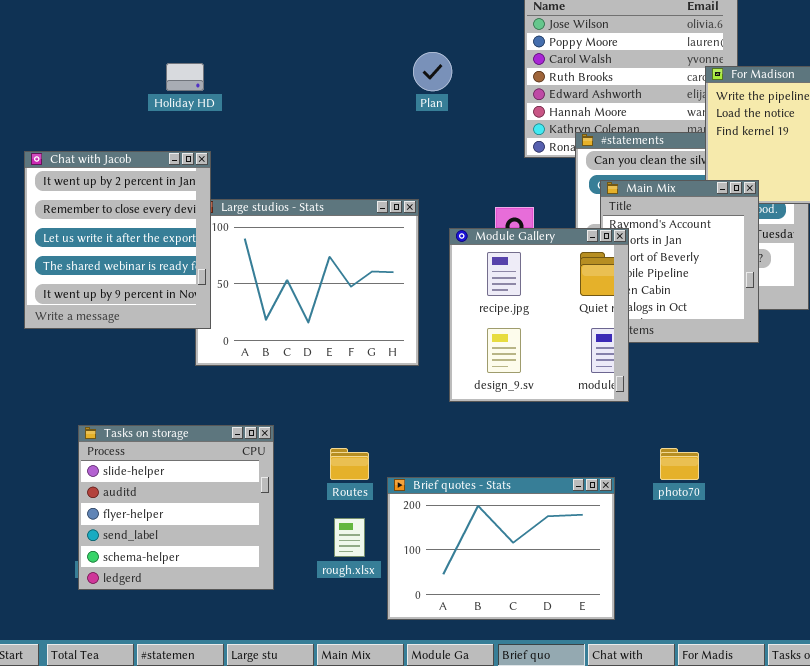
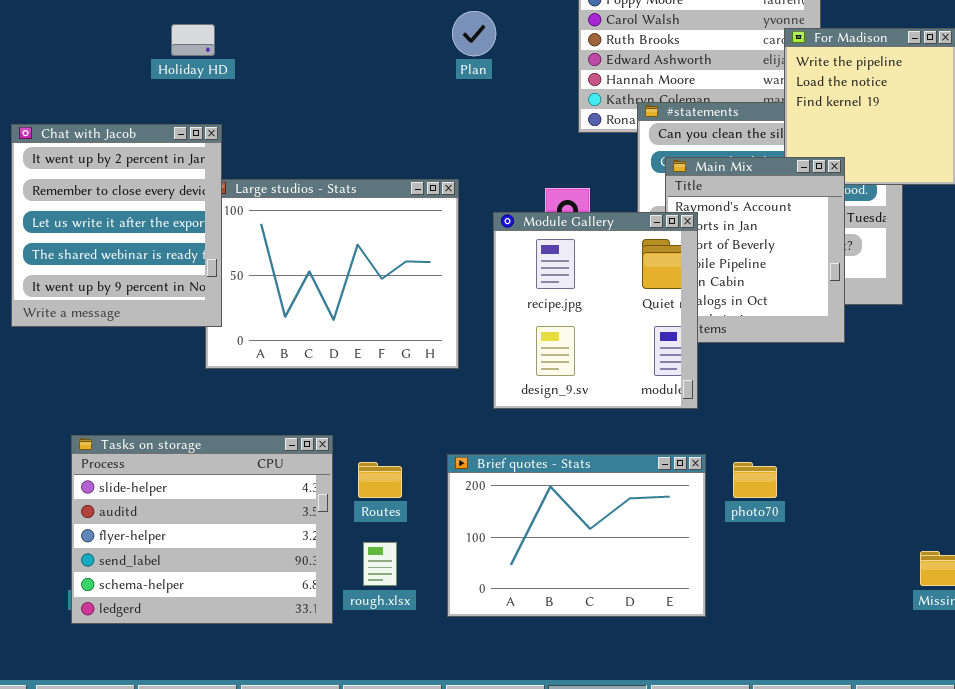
Tasks on storage: [78,425,274,590] -> [71,435,333,624], resized
Brief quotes - Stats: [387,477,615,620] -> [447,454,706,617], moved

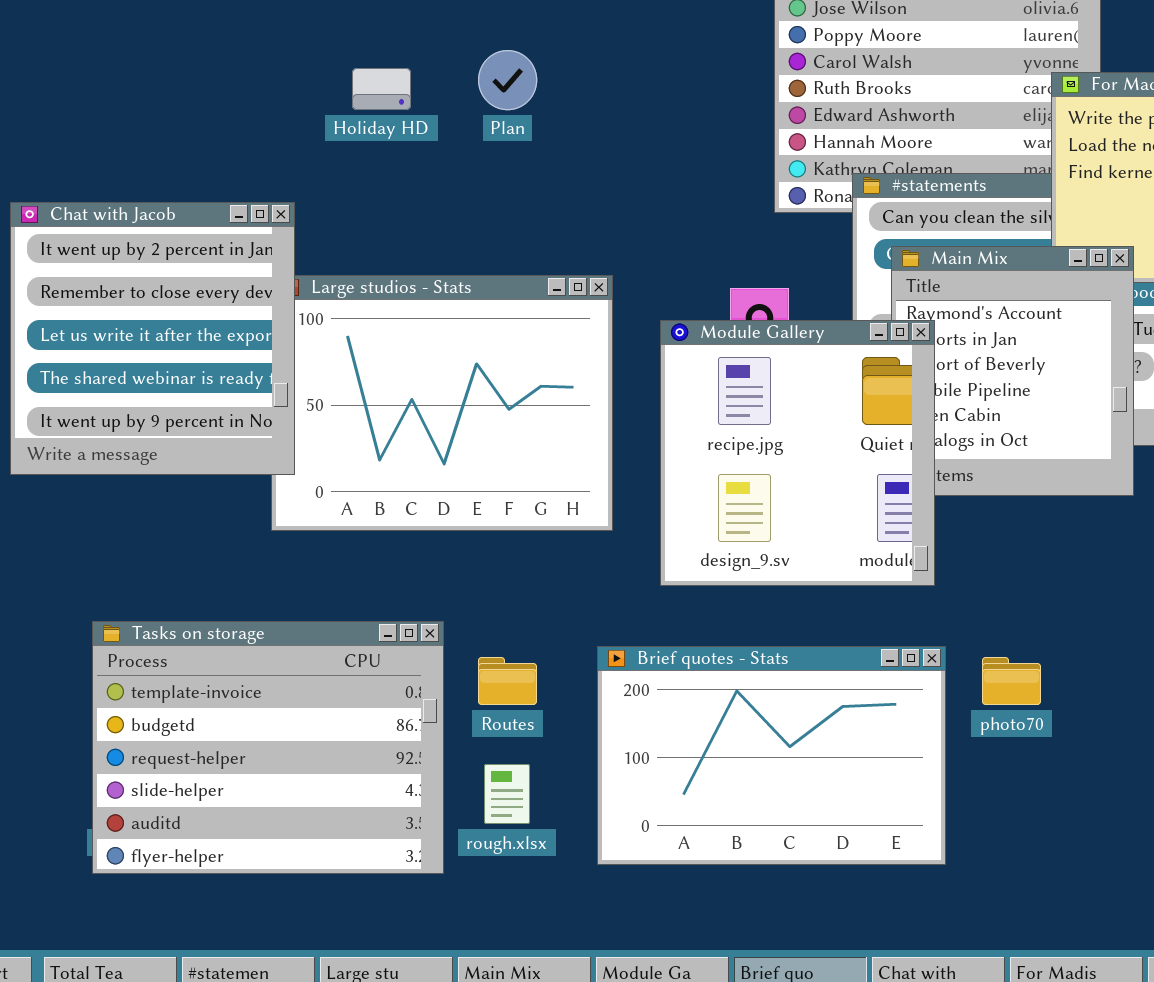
Plan: [452,11,496,56] -> [478,50,537,110], moved
Holiday HD: [171,24,215,56] -> [352,68,411,110], moved
Tasks on storage: [71,435,333,624] -> [92,621,444,874], scrolled up 3 rows

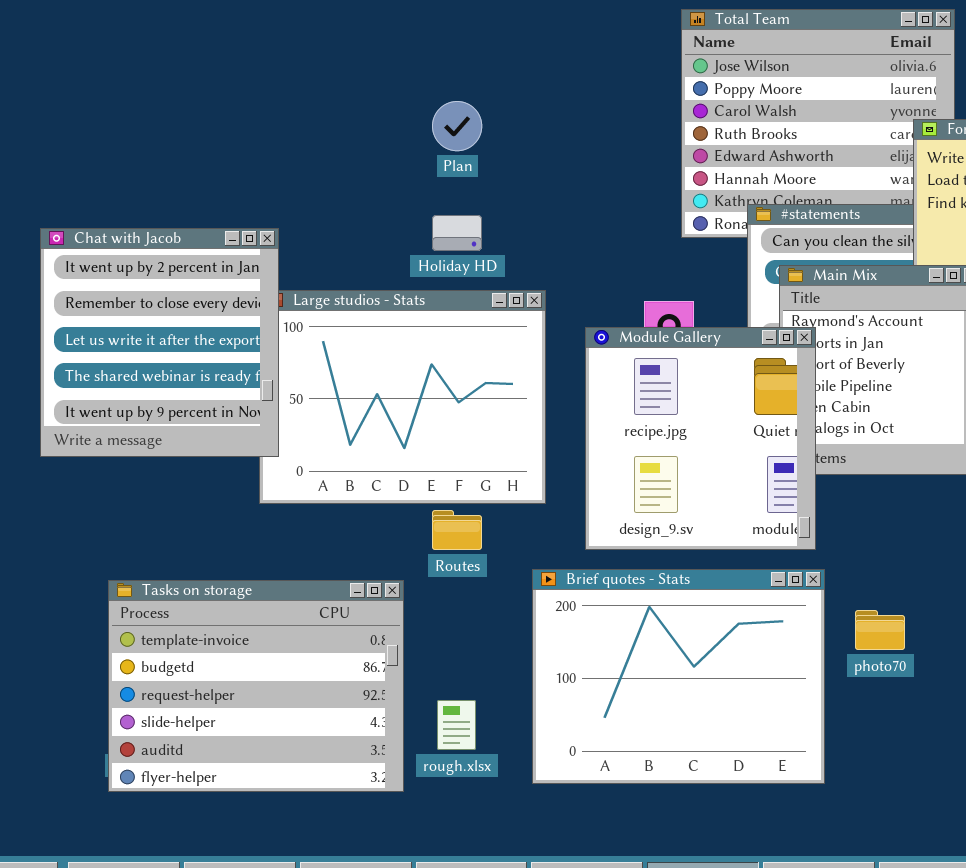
Holiday HD: [352,68,411,110] -> [432,215,482,251], moved
Brief quotes - Stats: [597,646,946,865] -> [532,569,825,784], resized
Routes: [478,657,537,705] -> [432,510,482,550], moved

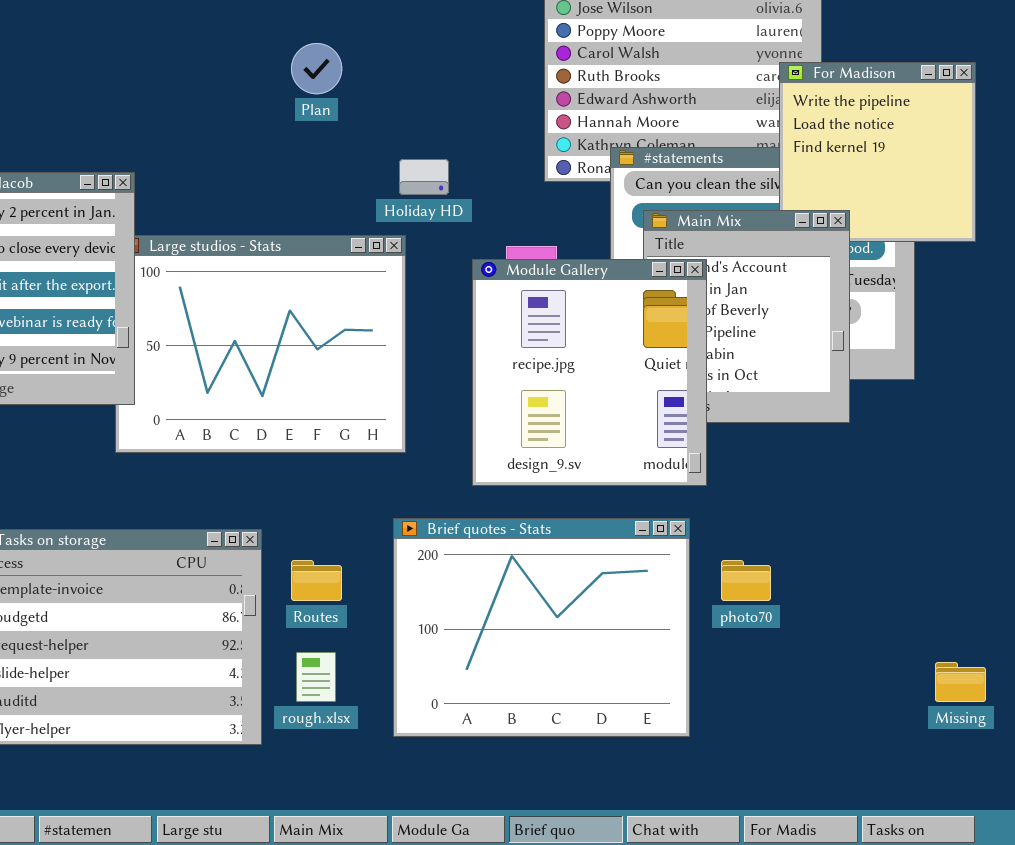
Holiday HD: [432,215,482,251] -> [399,159,449,195], moved
Module Gallery: [585,327,816,550] -> [472,259,707,486], moved
Routes: [432,510,482,550] -> [291,560,342,601], moved

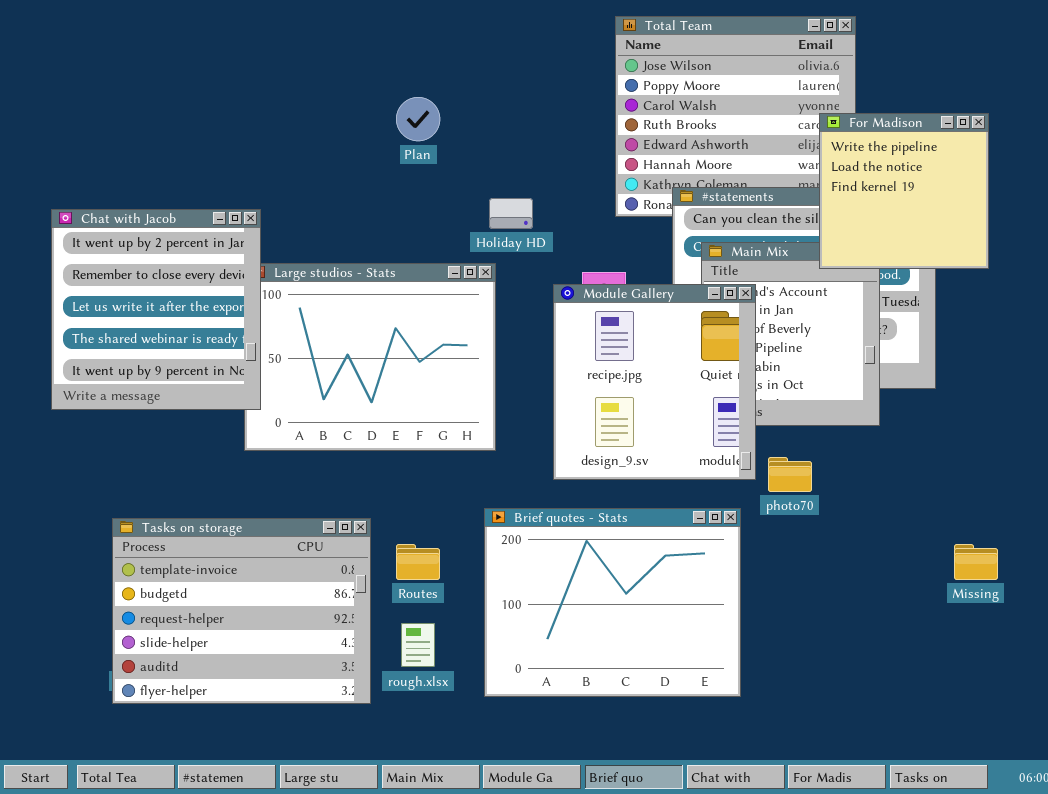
For Madison: [779,62,976,242] -> [819,113,989,269], raised
photo70: [721,560,771,601] -> [768,457,812,492], moved
Missing: [935,662,986,702] -> [954,544,998,580], moved

